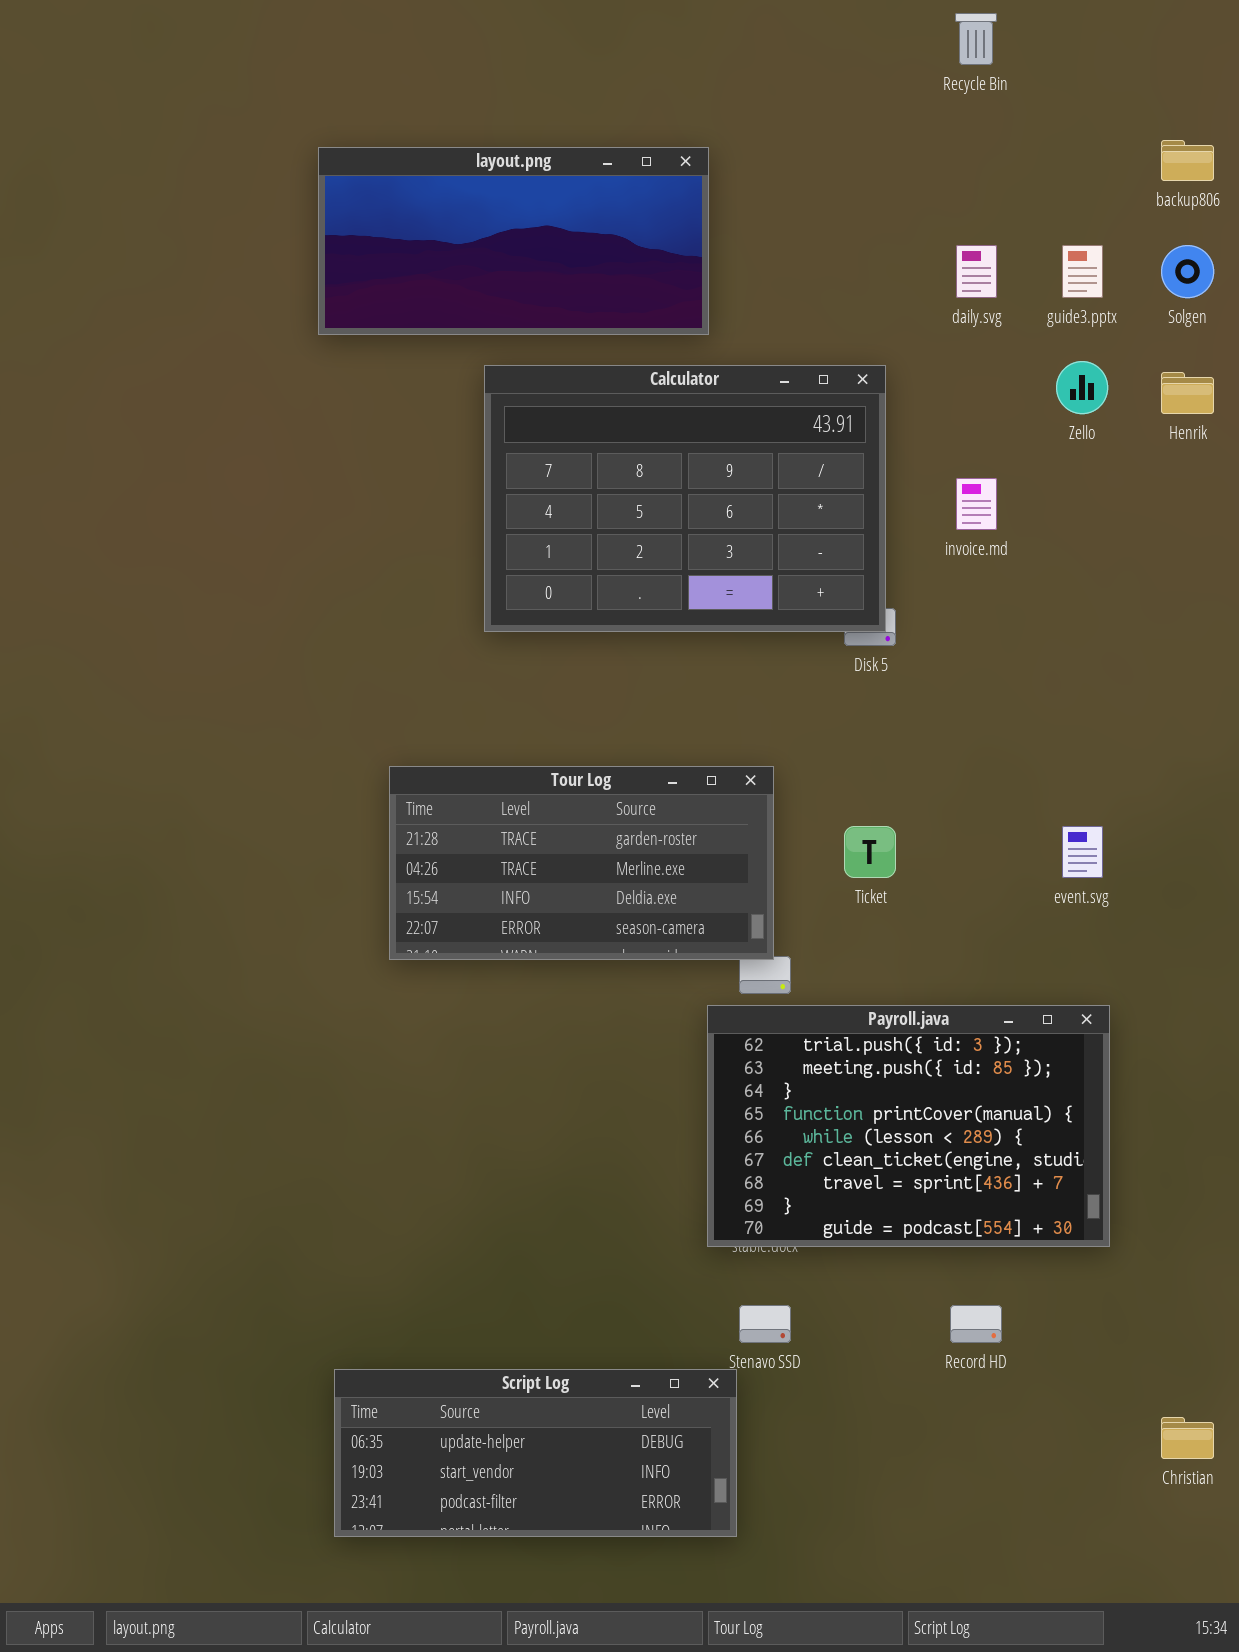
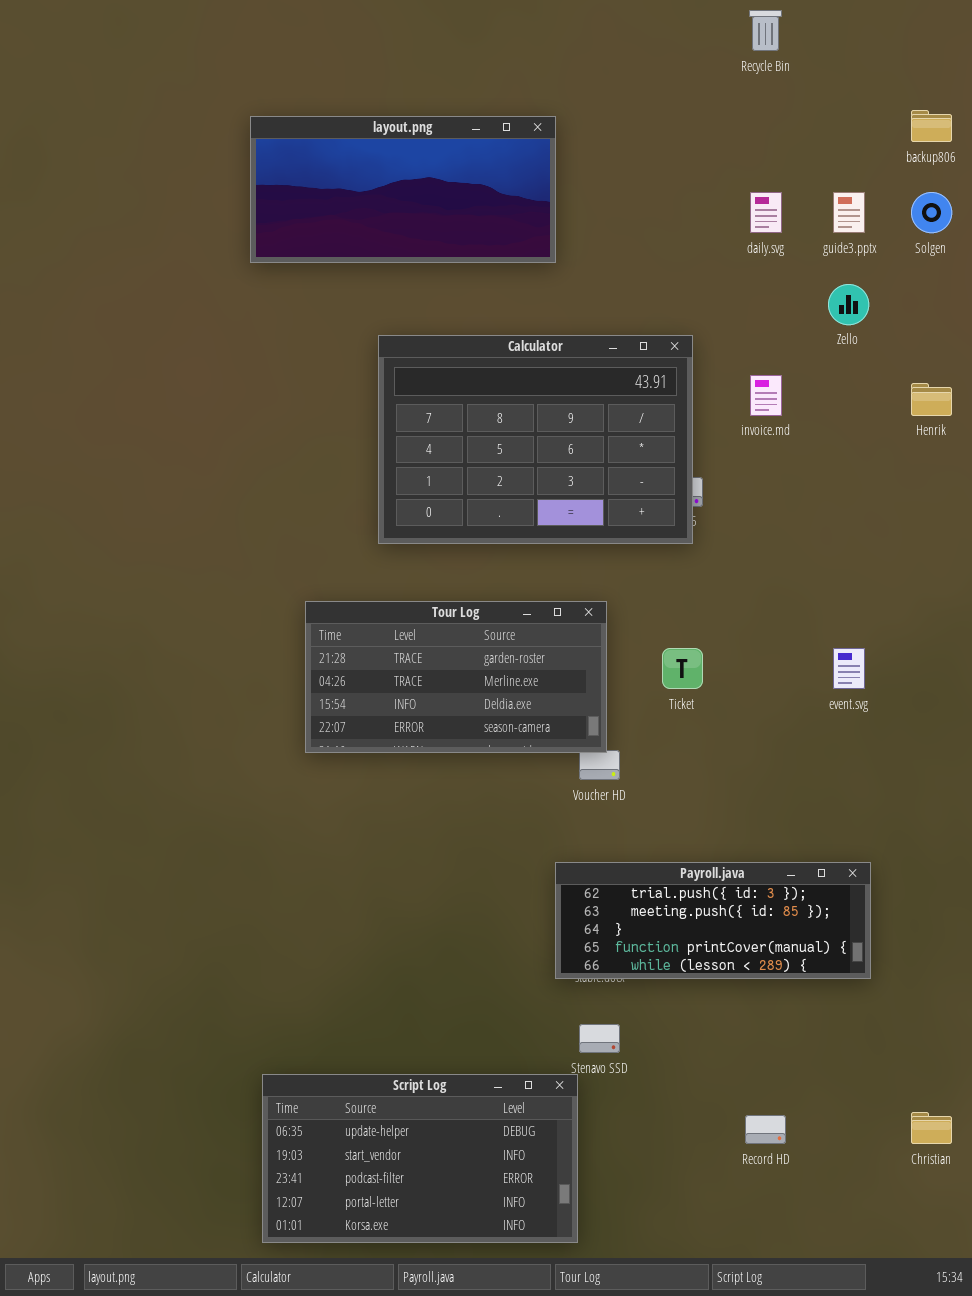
Calculator: [484,365,886,632] -> [378,335,693,544], moved
Henrik: [1161,372,1214,414] -> [911,383,952,416], moved
Payroll.java: [707,1005,1110,1247] -> [555,862,871,979], resized
Record HD: [950,1305,1002,1343] -> [745,1115,786,1144], moved
Script Log: [334,1369,737,1537] -> [262,1074,578,1243], resized

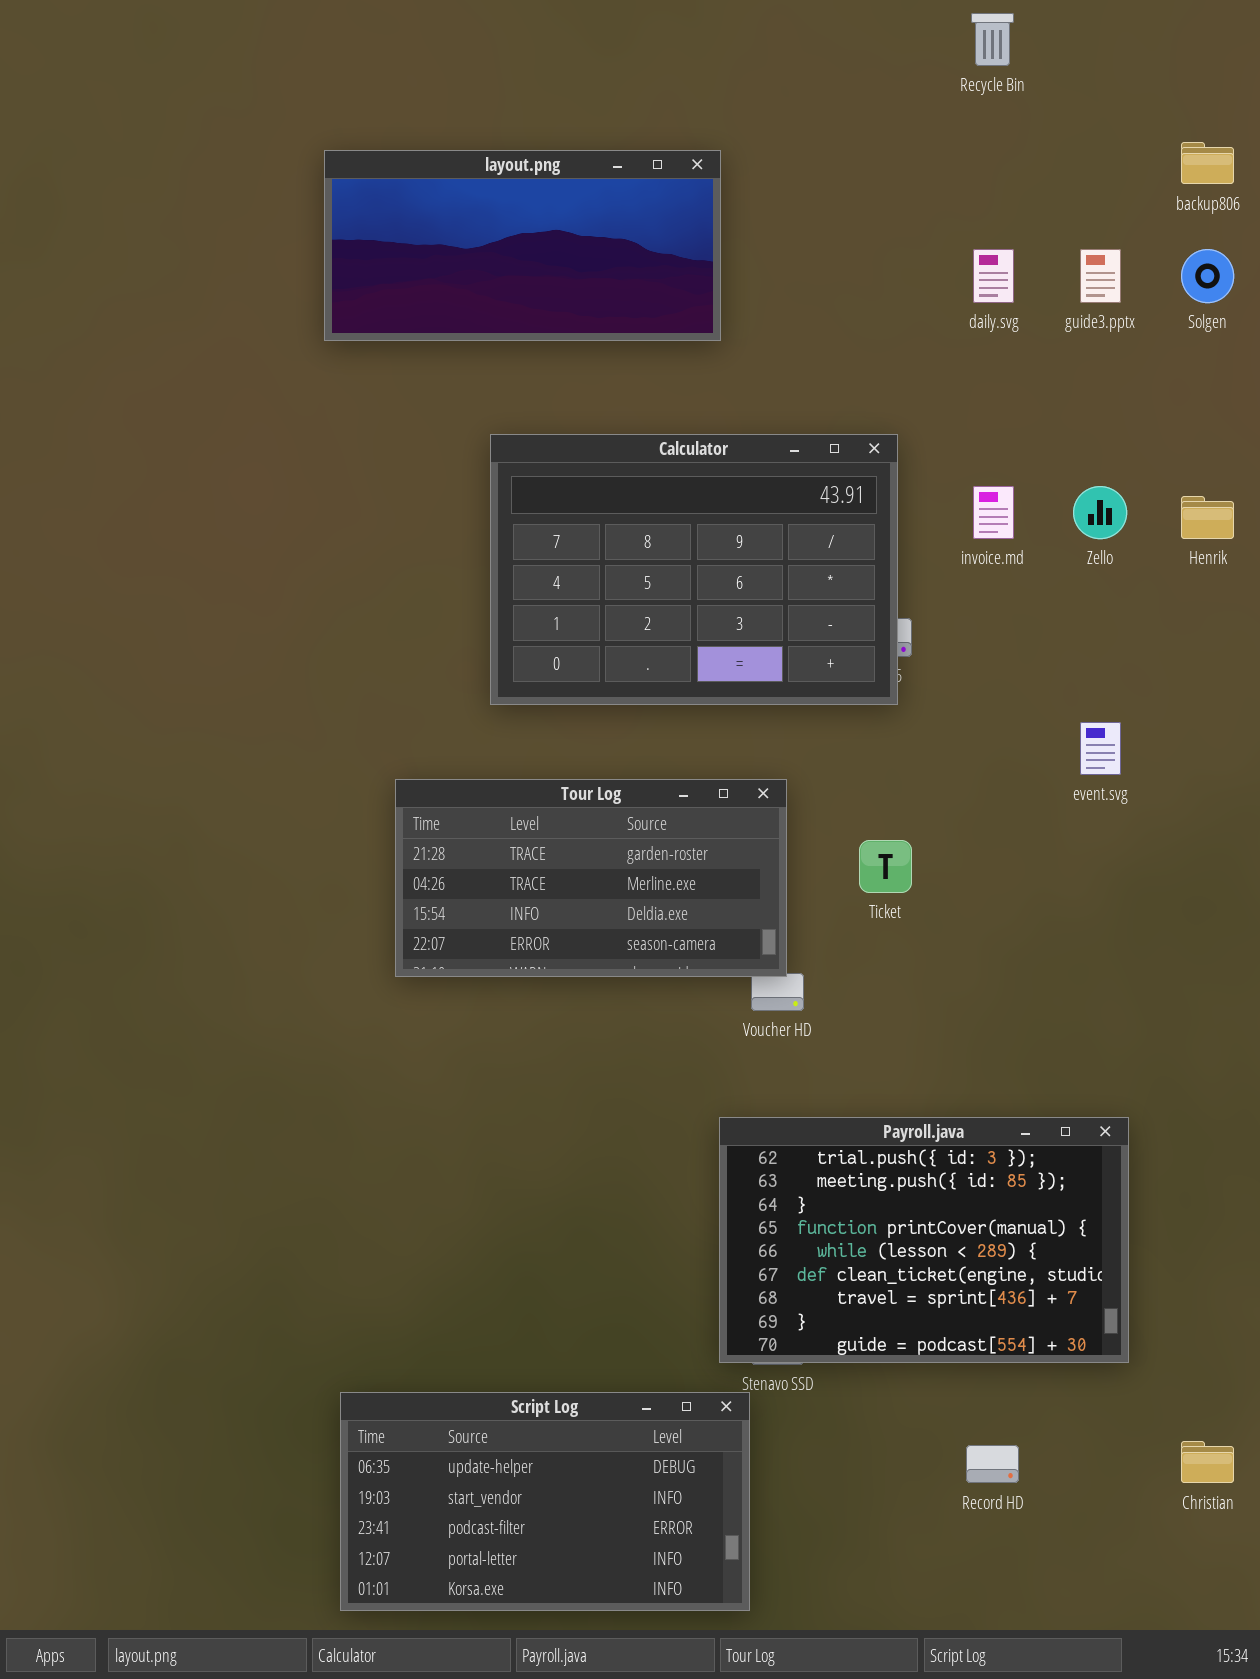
Zello: [828,284,869,325] -> [1073,486,1127,539], moved
event.svg: [833,648,865,689] -> [1080,722,1121,775], moved
Payroll.java: [555,862,871,979] -> [719,1117,1129,1363], resized

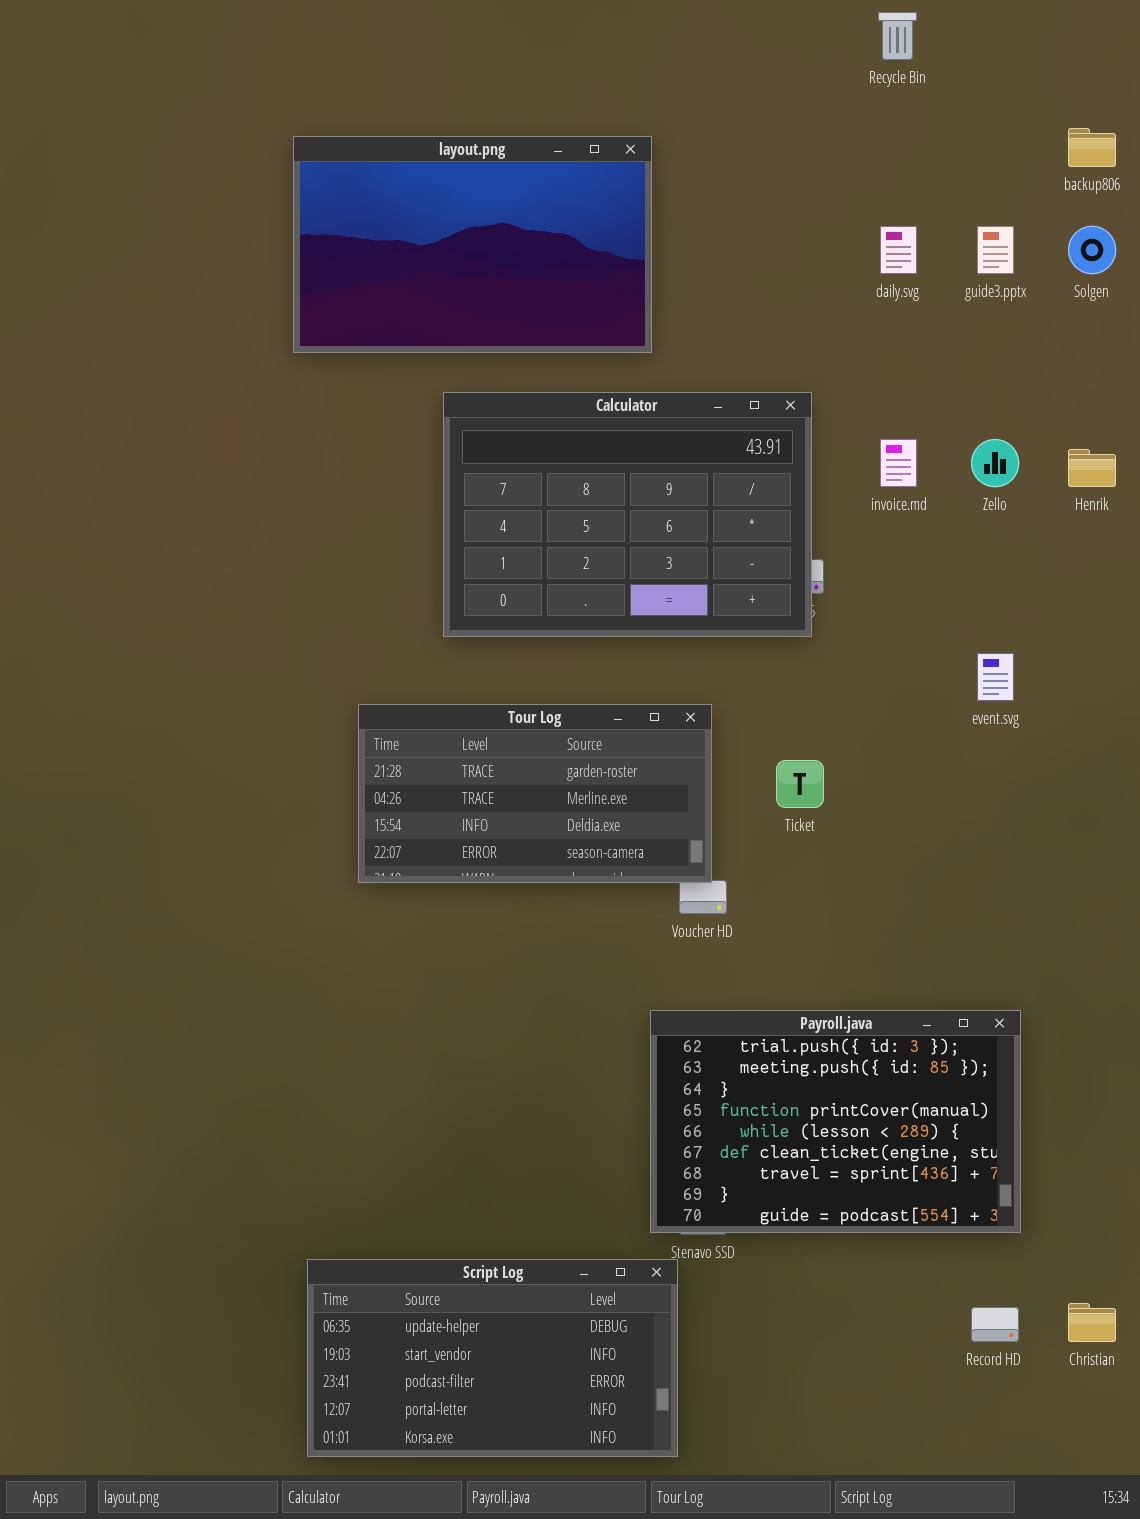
layout.png: [324,150,721,341] -> [293,136,652,353], resized
Record HD: [966,1445,1019,1483] -> [971,1307,1019,1342], moved

